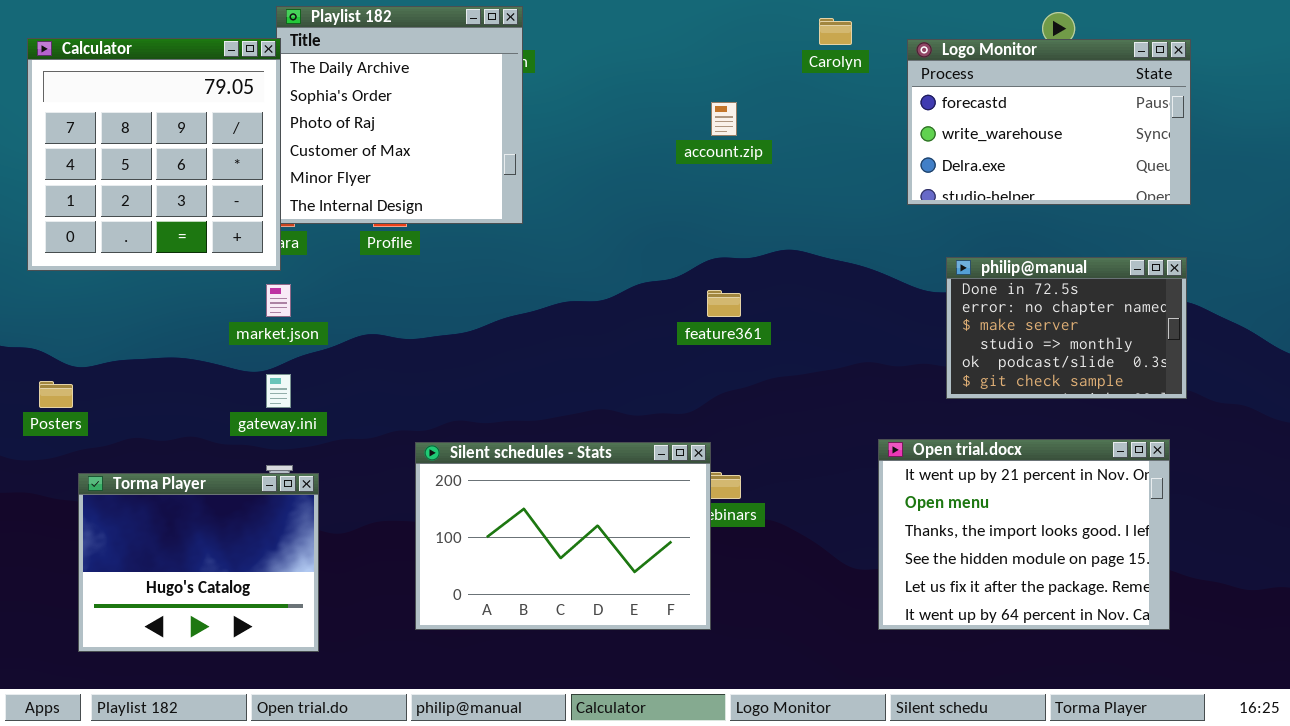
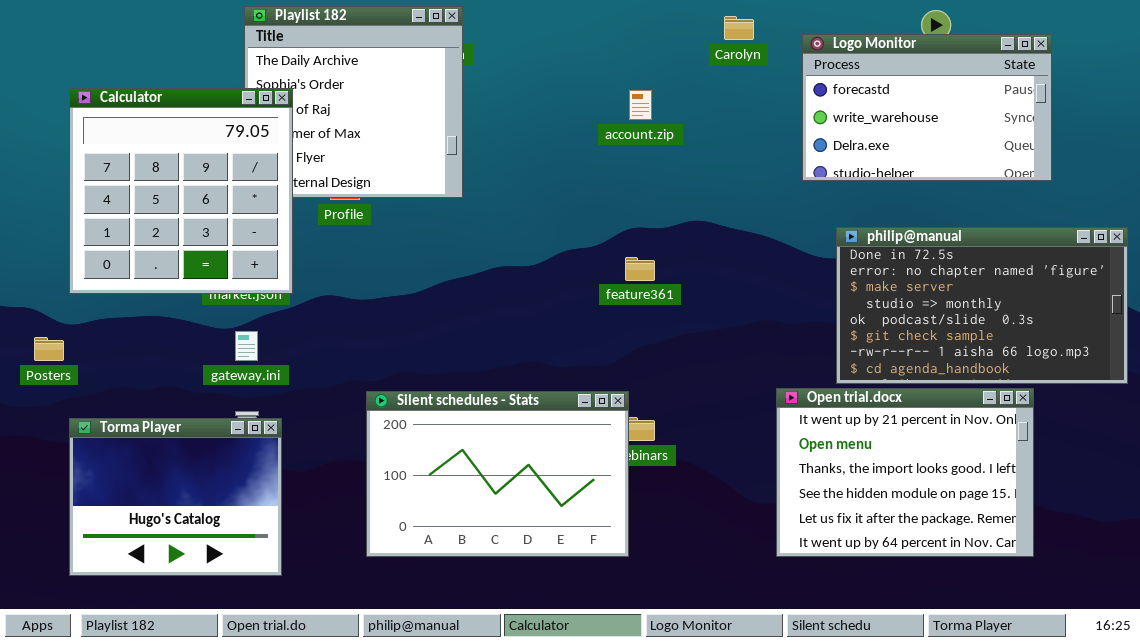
Calculator: [27,38,281,271] -> [69,88,293,294], moved
philip@manual: [946,257,1187,399] -> [836,227,1128,384], resized

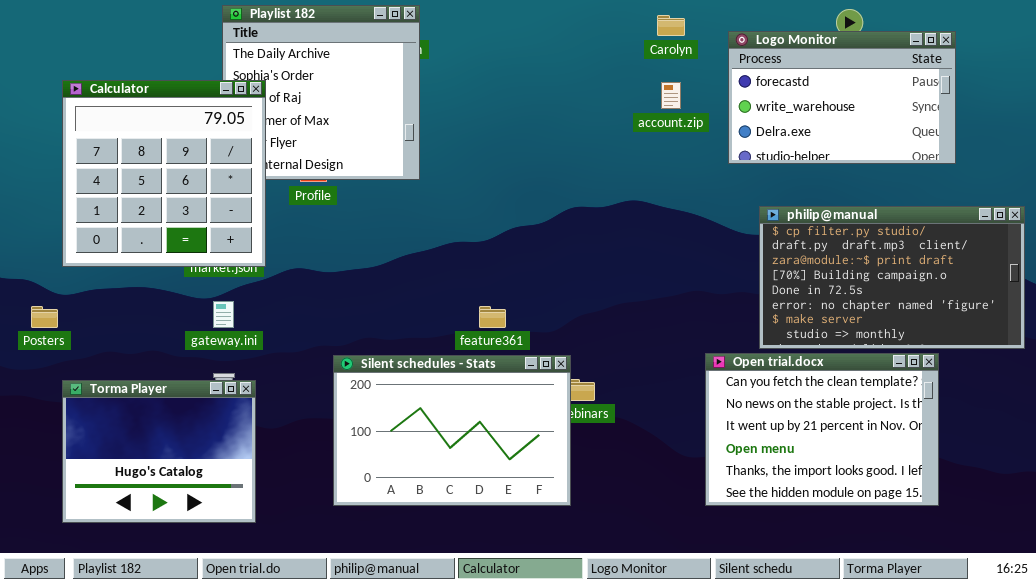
account.zip: [629,90,652,120] -> [661,82,681,109], moved
philip@manual: [836,227,1128,384] -> [759,206,1025,349], scrolled up 4 rows
feature361: [625,257,655,281] -> [479,306,506,328], moved
Open trial.docx: [776,388,1034,557] -> [705,353,939,506], scrolled up 2 rows

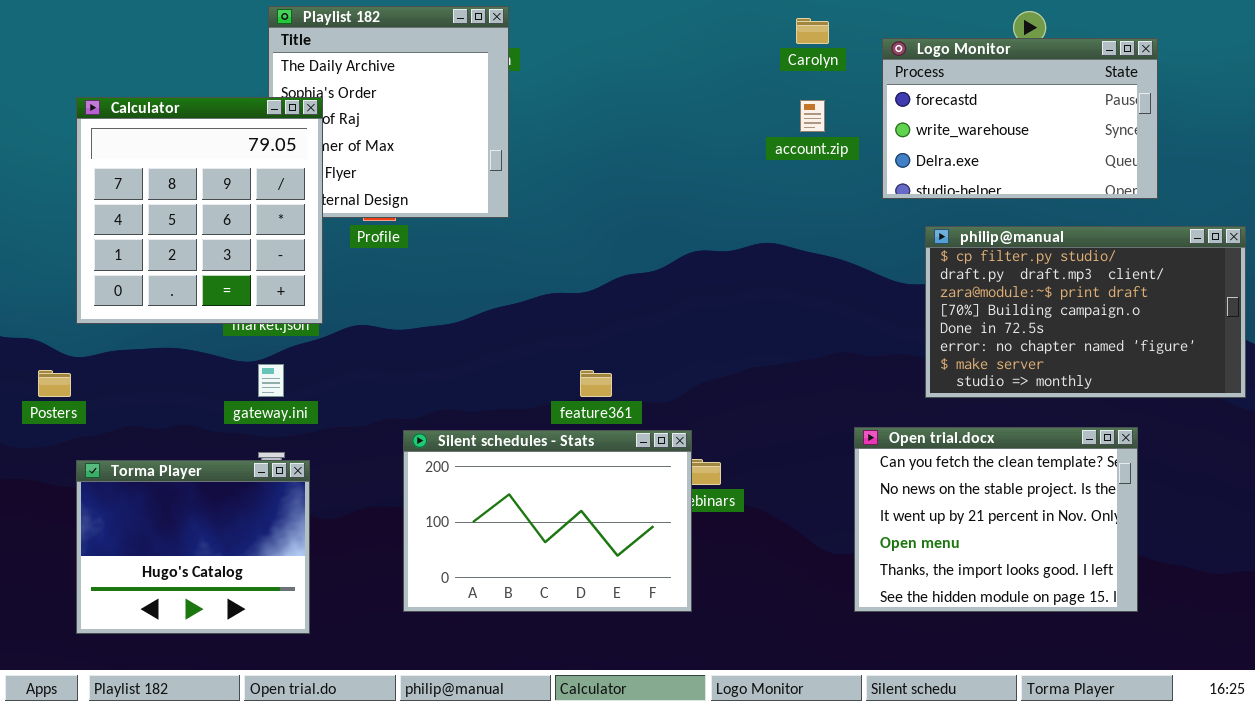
philip@manual: [759,206,1025,349] -> [925,226,1246,398], moved

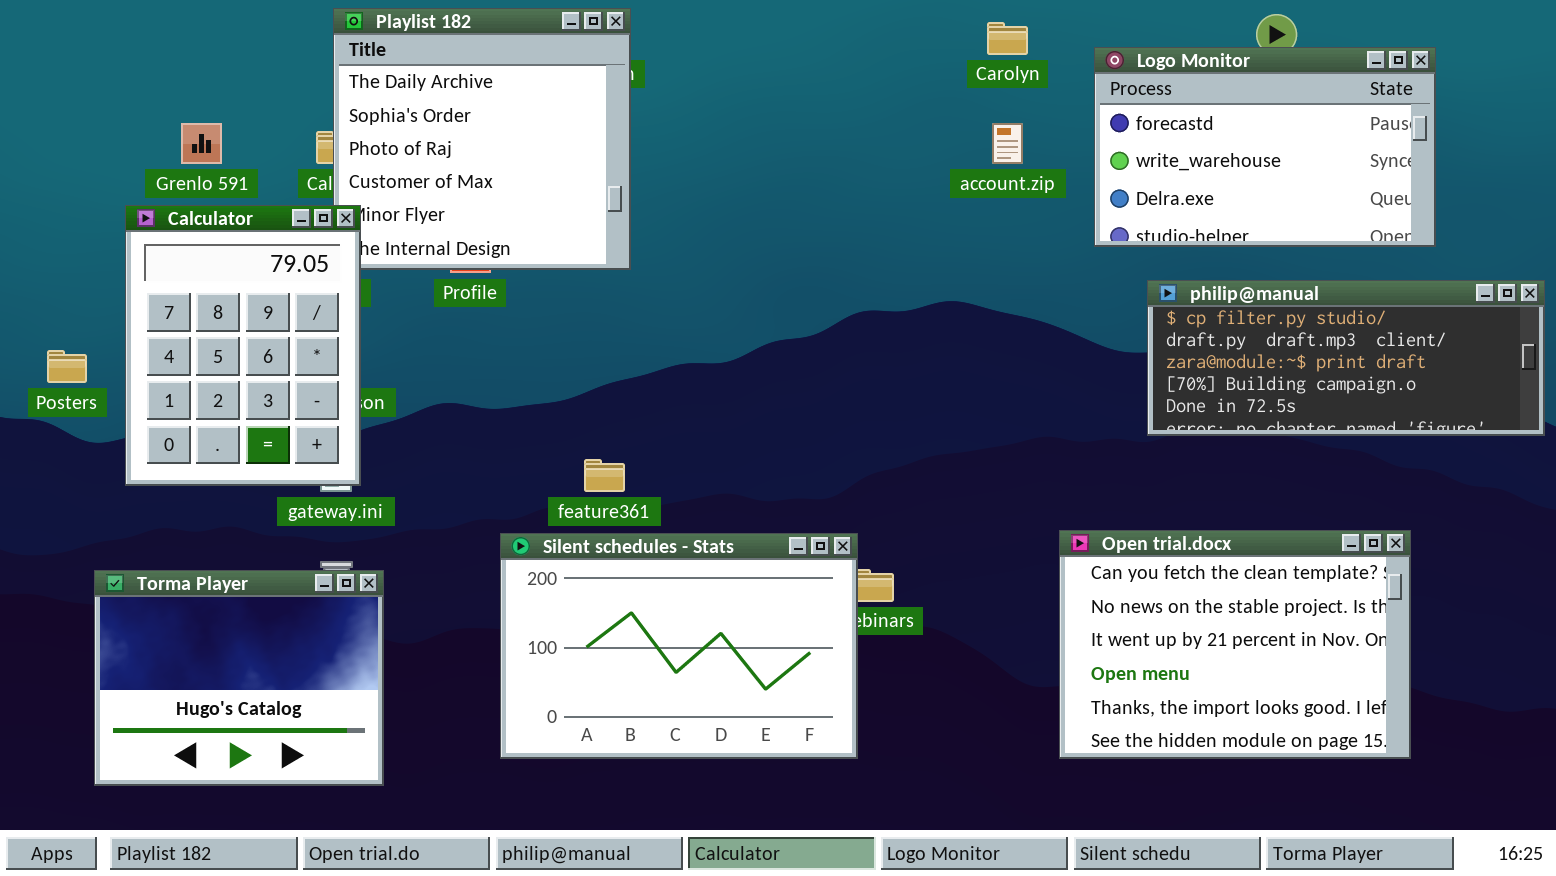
Calculator: [76,97,323,324] -> [125,205,361,486], moved, resized
philip@manual: [925,226,1246,398] -> [1147,280,1545,436], resized
Posters: [38,370,71,397] -> [47,350,87,383], moved
feature361: [580,370,612,397] -> [584,459,625,492], moved

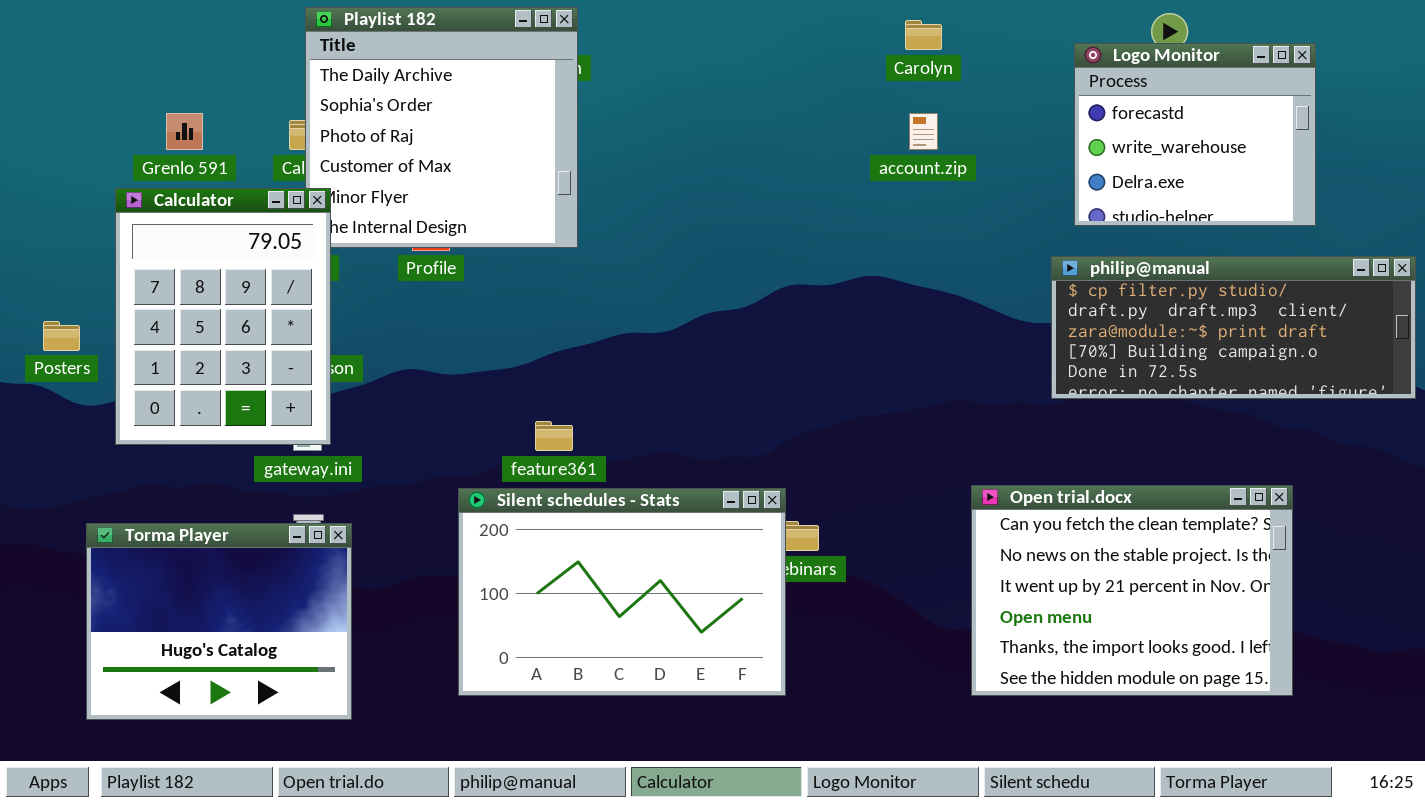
Logo Monitor: [1094,47,1436,247] -> [1074,43,1316,226], resized

